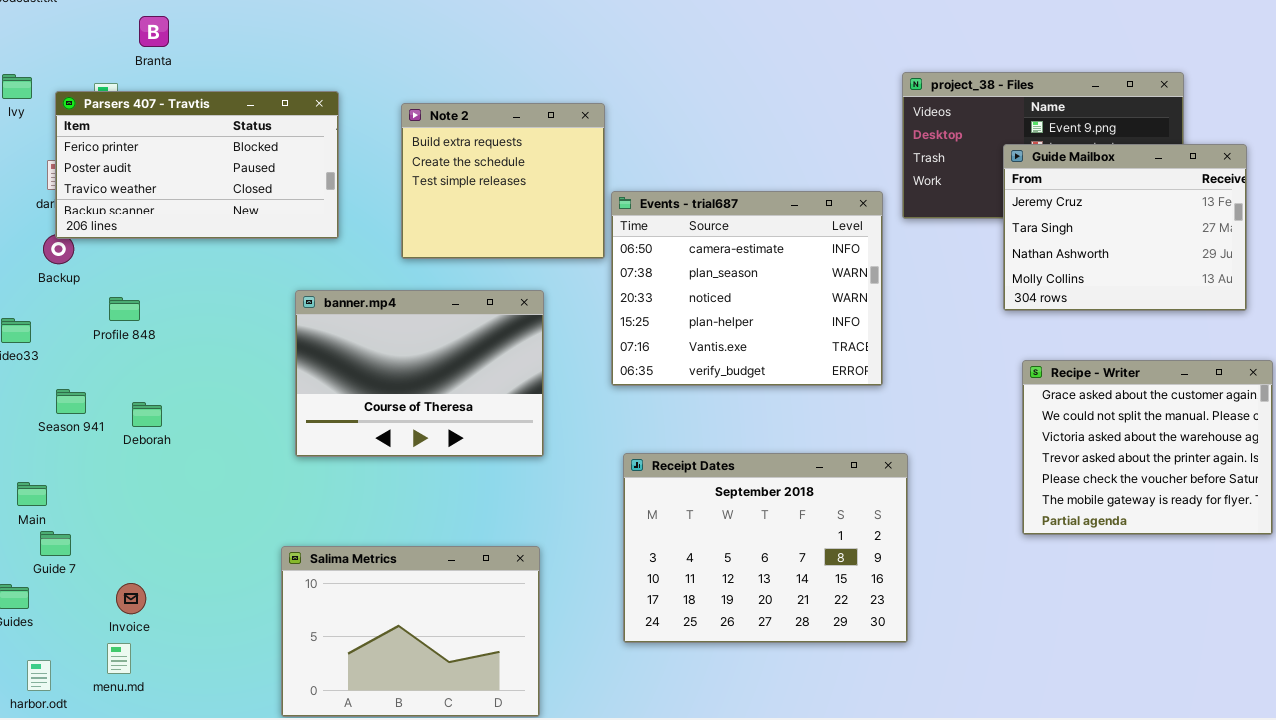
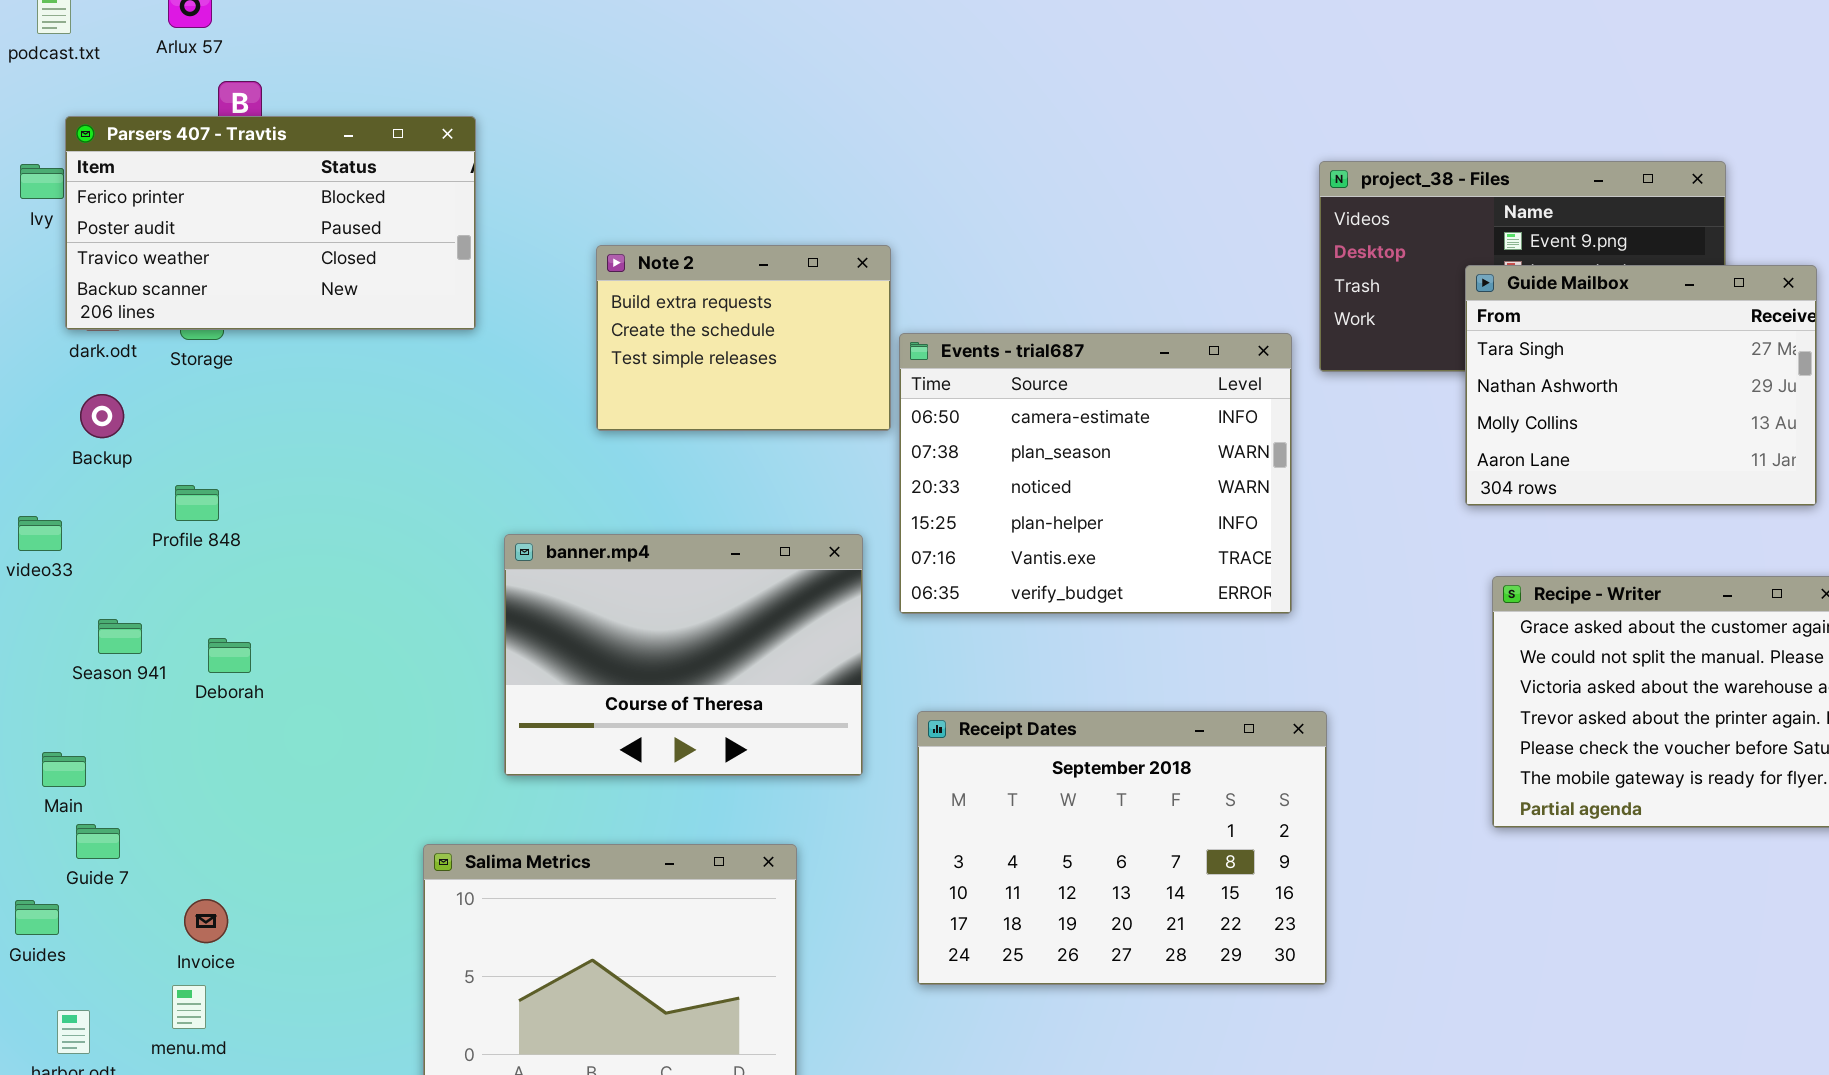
Parsers 407 - Travtis: [55,91,339,239] -> [65,116,476,330], moved
Note 2: [401,103,605,259] -> [596,245,891,431], resized
Guide Mailbox: [1003,144,1247,311] -> [1465,265,1817,506], scrolled down 1 row
banner.mp4: [295,290,544,457] -> [504,534,863,776], moved

